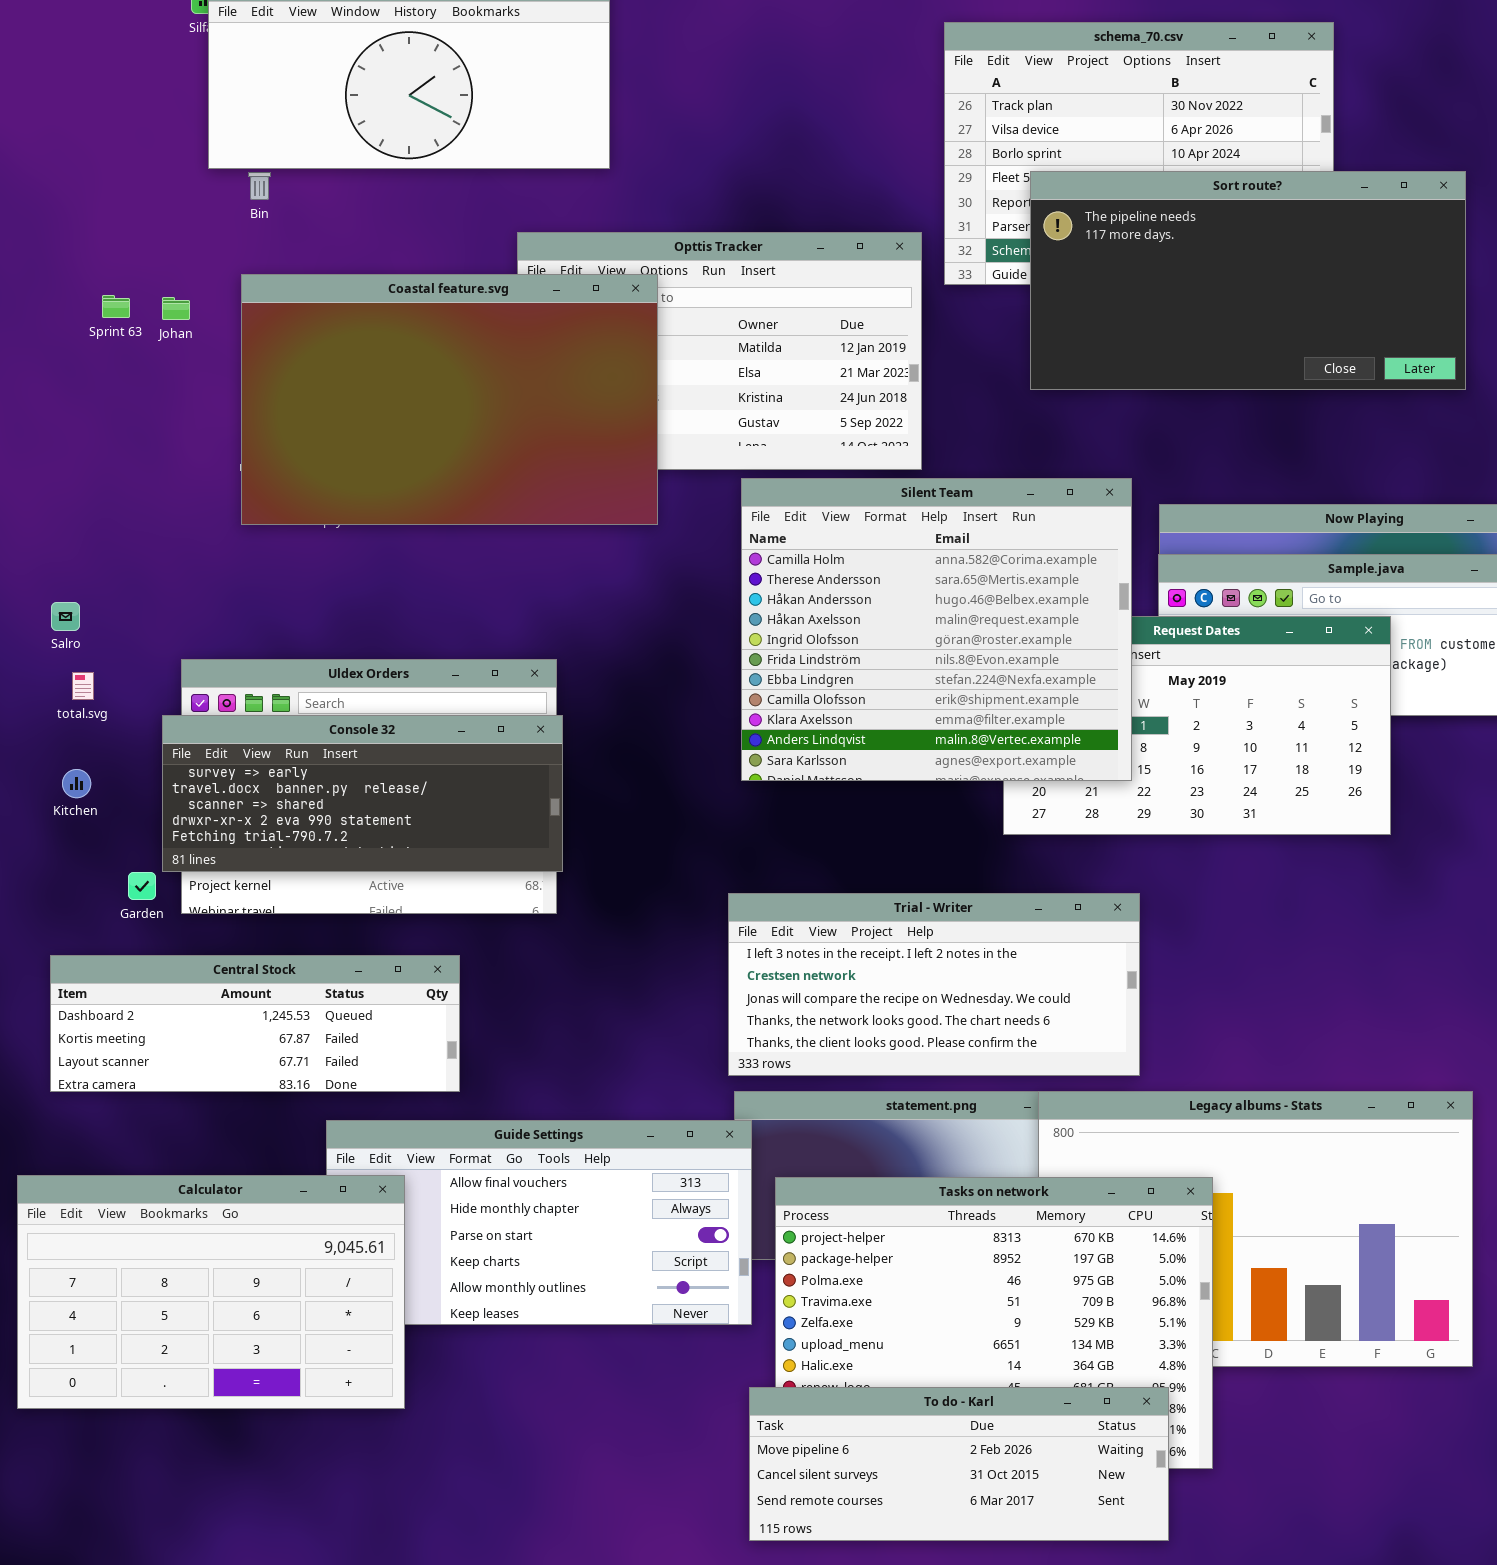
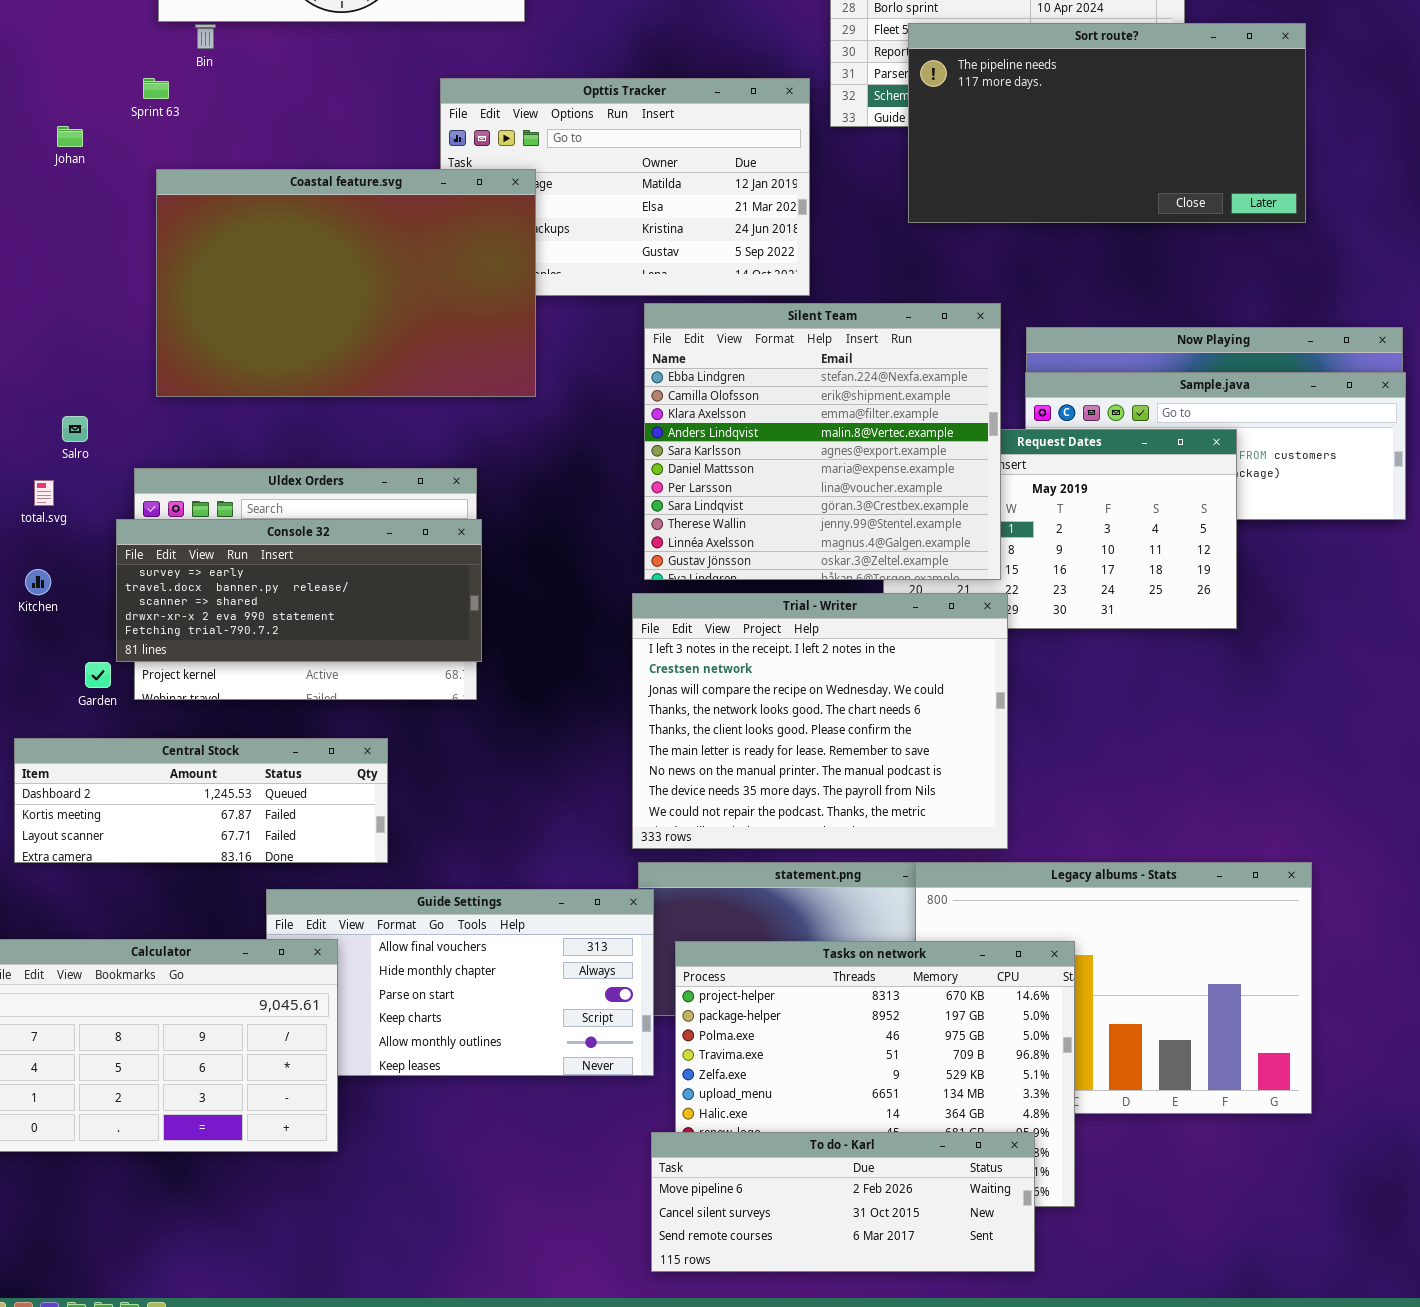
Coastal feature.svg: [241,274,658,525] -> [156,169,536,397], moved
Sprint 63: [102,295,130,318] -> [143,78,169,99], moved
Johan: [162,297,190,320] -> [57,126,83,147], moved
Silent Team: [741,478,1132,781] -> [644,303,1001,580], scrolled down 6 rows
Salro: [51,602,80,631] -> [62,416,88,442], moved
Trial - Writer: [728,893,1140,1076] -> [632,593,1008,849], resized

